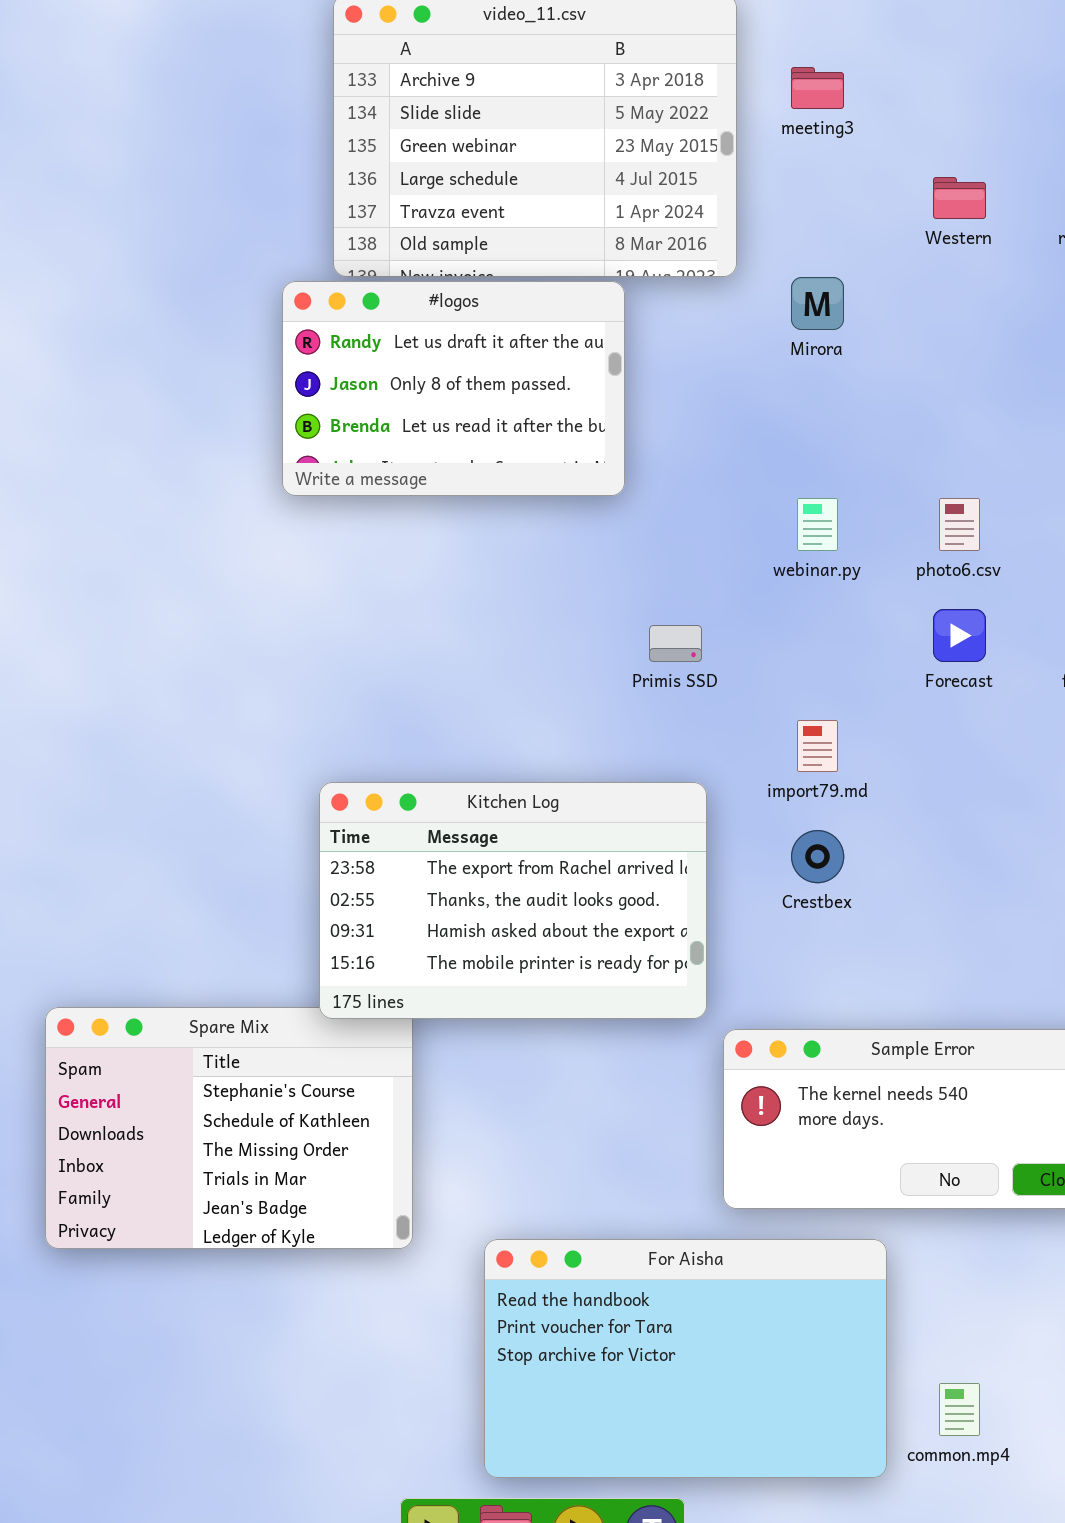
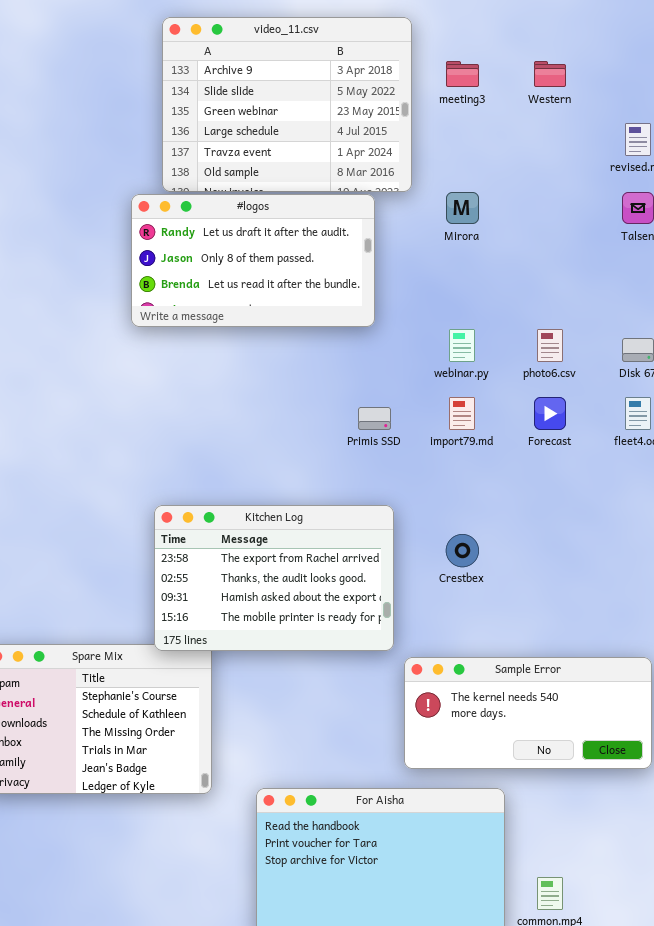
Western: [933,177,986,219] -> [534,61,566,87], moved
#logos: [282,281,625,496] -> [131,194,375,327], resized
import79.md: [797,720,838,772] -> [449,397,475,430], moved

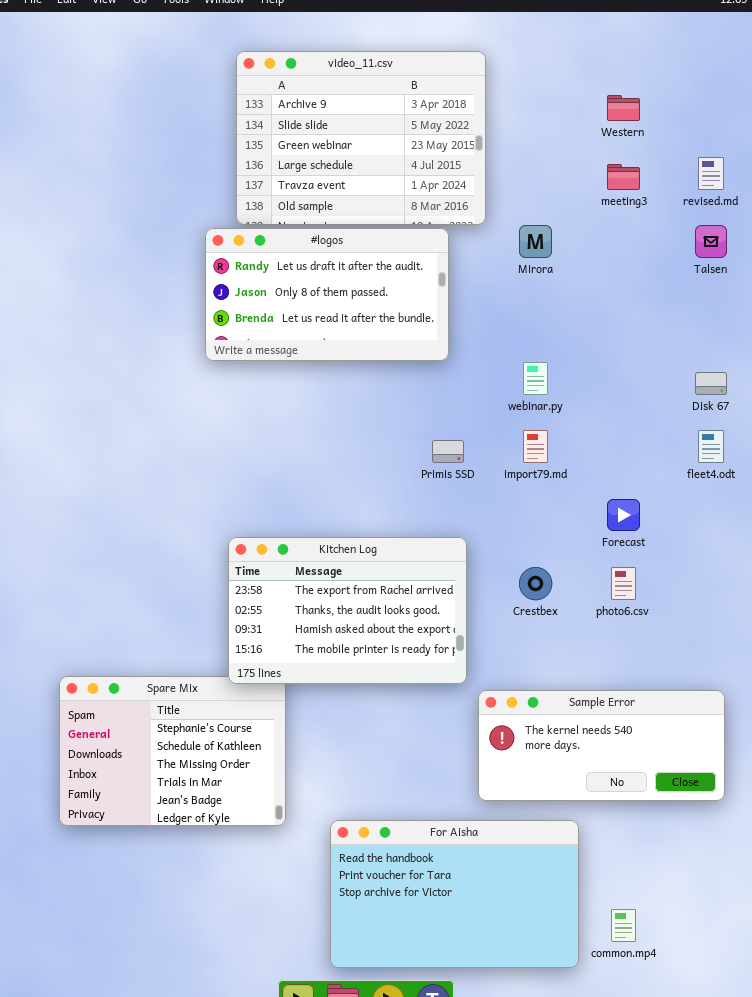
meeting3: [446,61,479,87] -> [607,164,640,190], moved
photo6.csv: [537,329,563,362] -> [611,567,636,600], moved
Forecast: [534,397,566,430] -> [607,499,640,531], moved

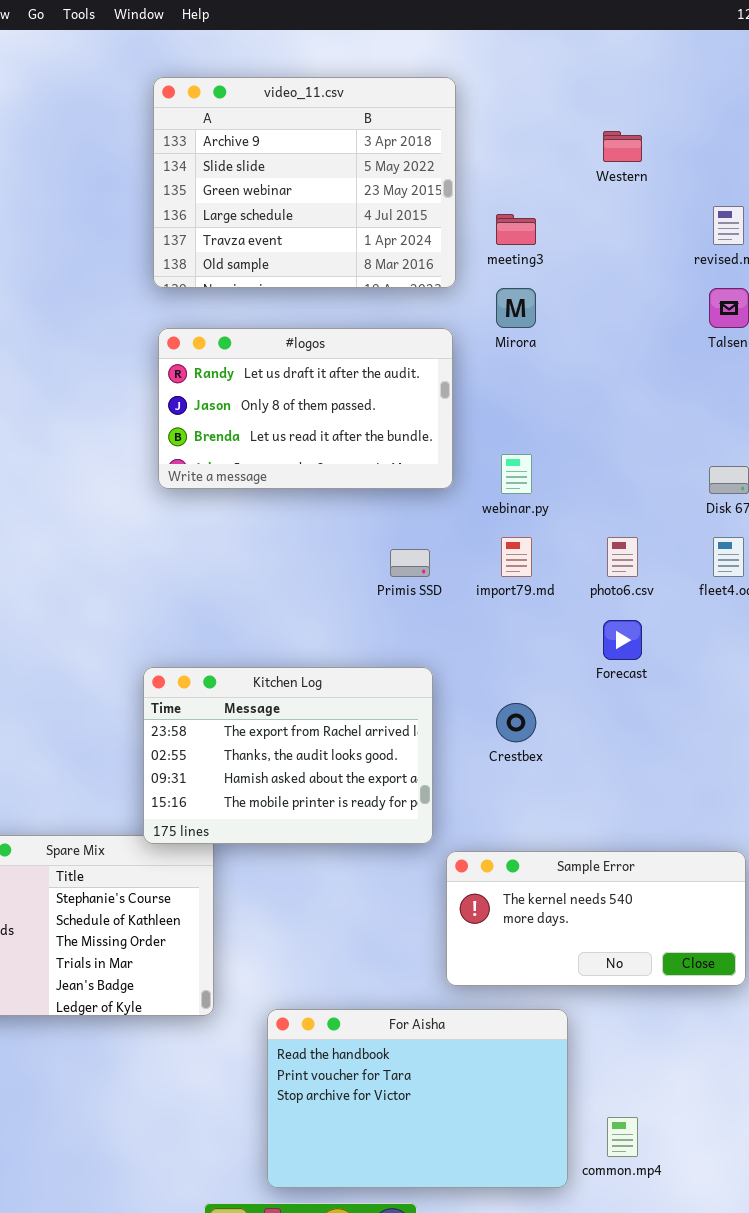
meeting3: [607,164,640,190] -> [496,214,536,245], moved
#logos: [205,228,449,361] -> [158,328,453,489], moved
photo6.csv: [611,567,636,600] -> [607,537,638,577], moved

